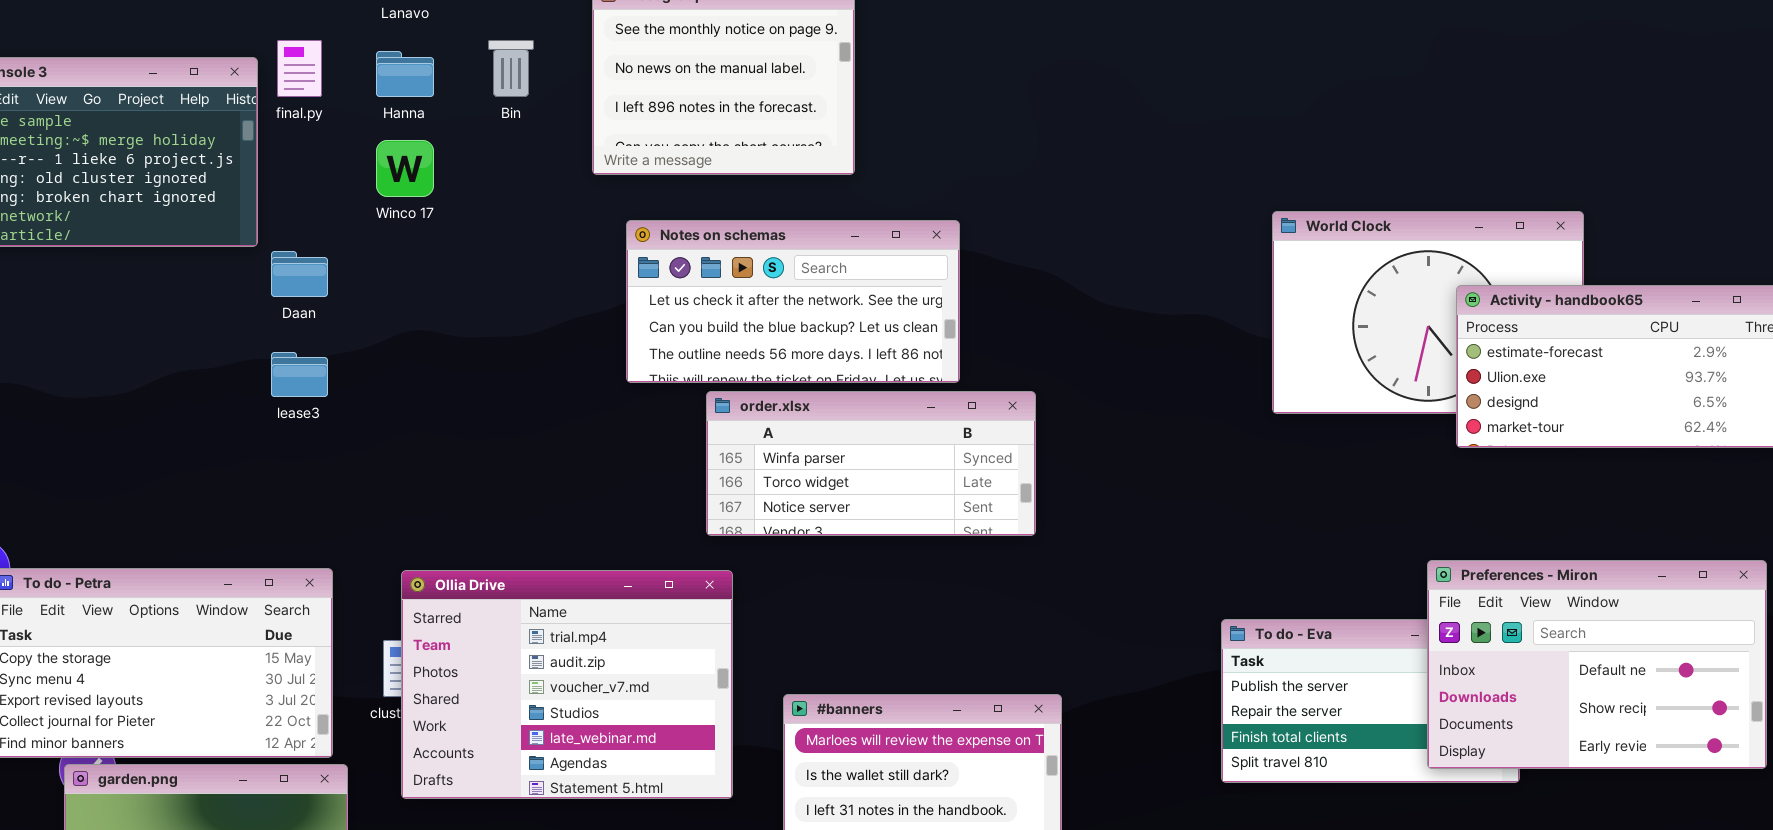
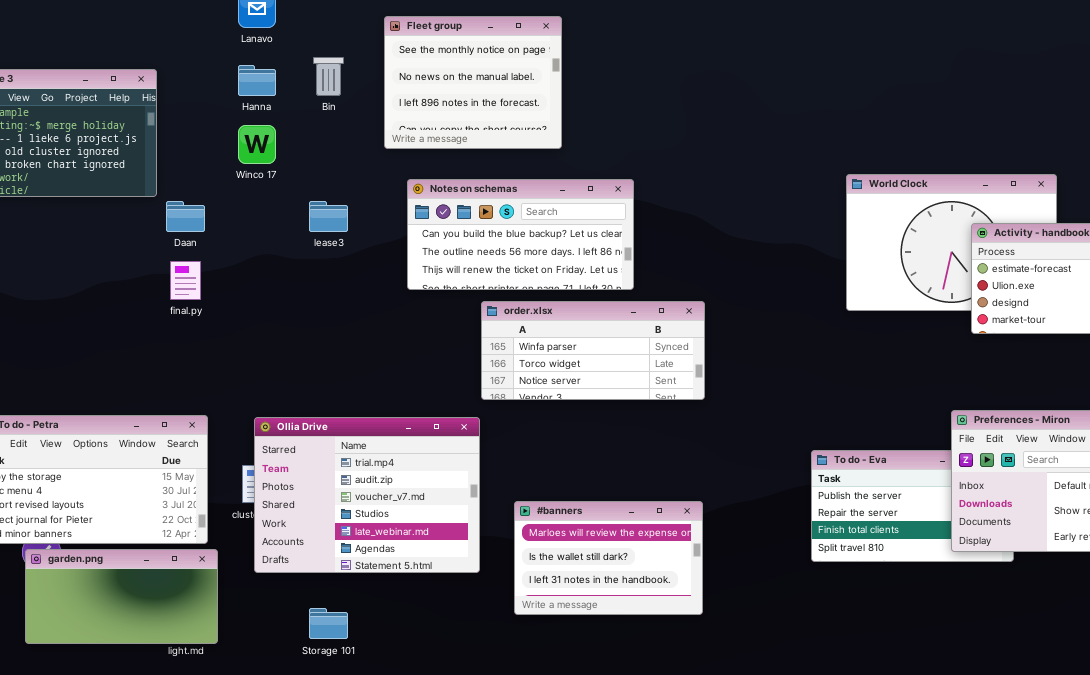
final.py: [277,40,322,97] -> [170,261,201,300], moved
Notes on schemas: [626,220,960,383] -> [407,179,634,290], scrolled down 1 row
lease3: [271,352,328,397] -> [309,201,348,232], moved
order.xlsx: [706,391,1036,536] -> [481,301,705,400], moved

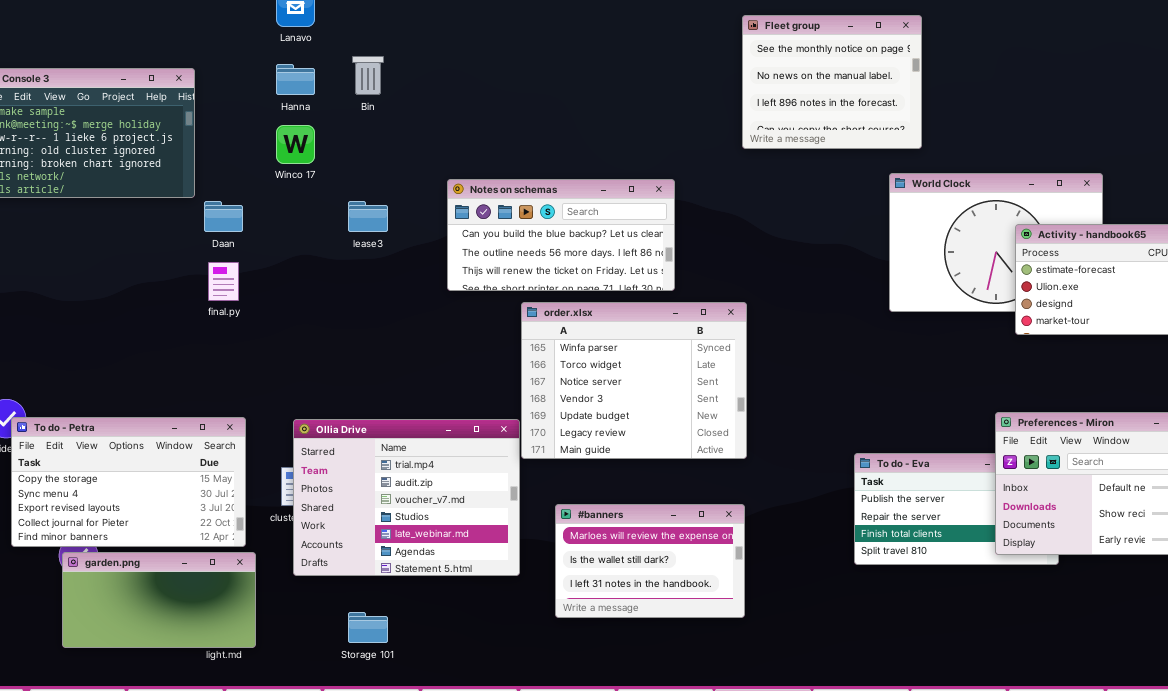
Fleet group: [384,16,562,149] -> [742,15,922,149], moved
order.xlsx: [481,301,705,400] -> [521,302,747,459], resized

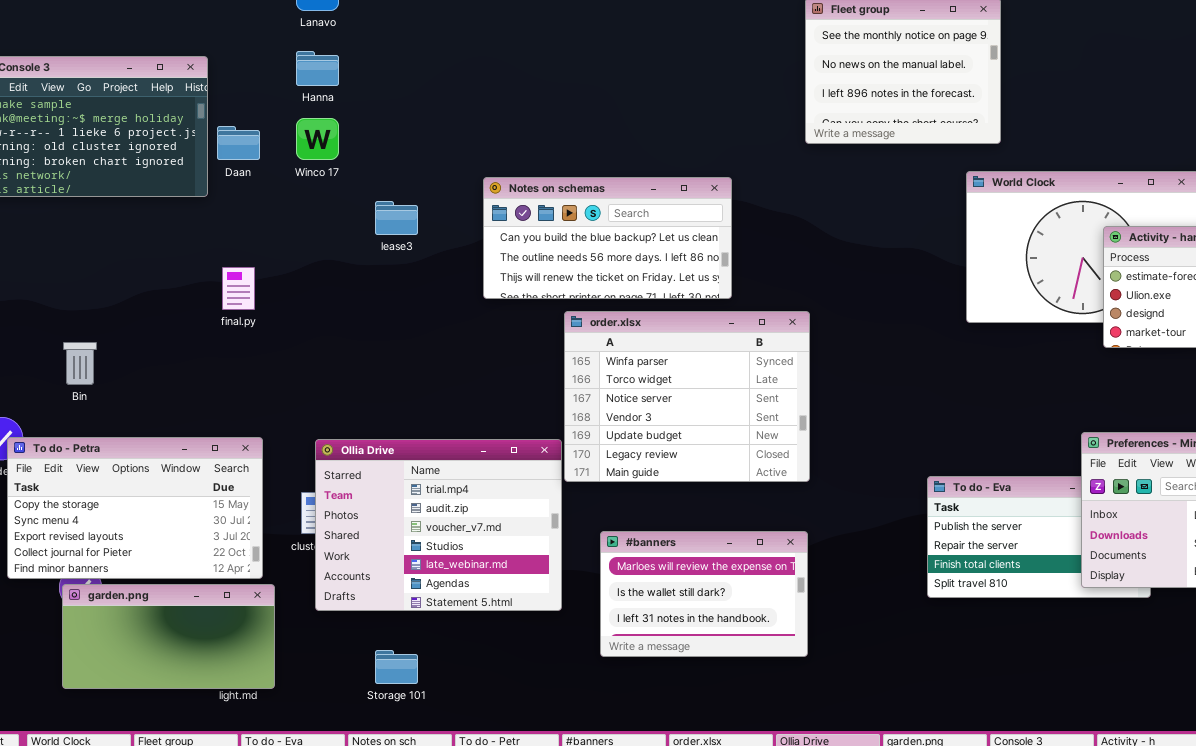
Bin: [352,56,384,95] -> [63,342,97,385], moved
Daan: [204,201,243,232] -> [217,126,260,160], moved

